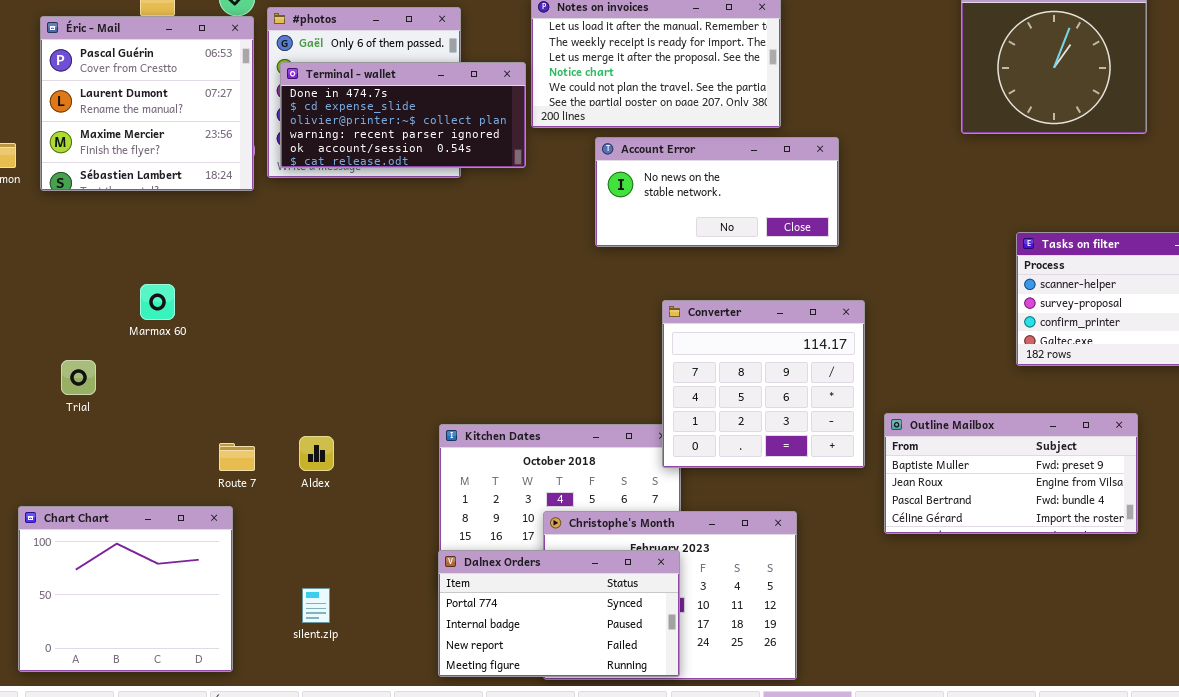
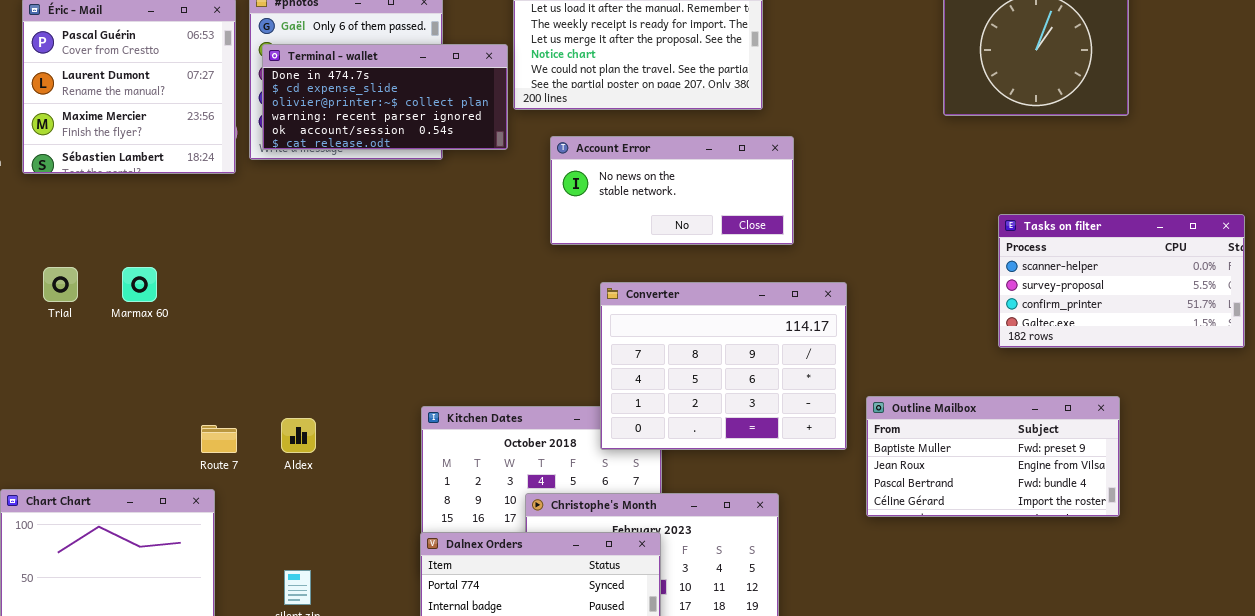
Account Error: [595,137,839,247] -> [550,136,794,245], moved
Converter: [662,300,865,468] -> [600,282,847,450], resized
Trial: [61,360,96,395] -> [43,267,78,302], moved

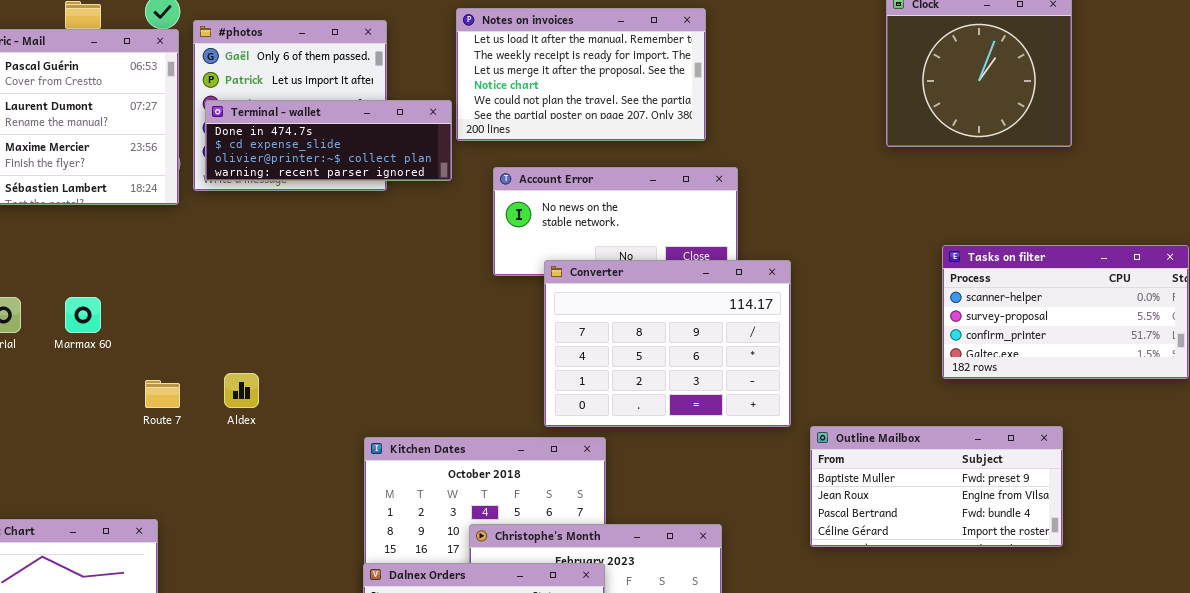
Terminal - wallet: [262,44,508,150] -> [205,100,452,181], resized
Converter: [600,282,847,450] -> [544,260,791,427], moved
Aldex: [281,418,316,453] -> [224,373,259,408], moved
Route 7: [201,425,237,453] -> [145,380,180,408], moved

